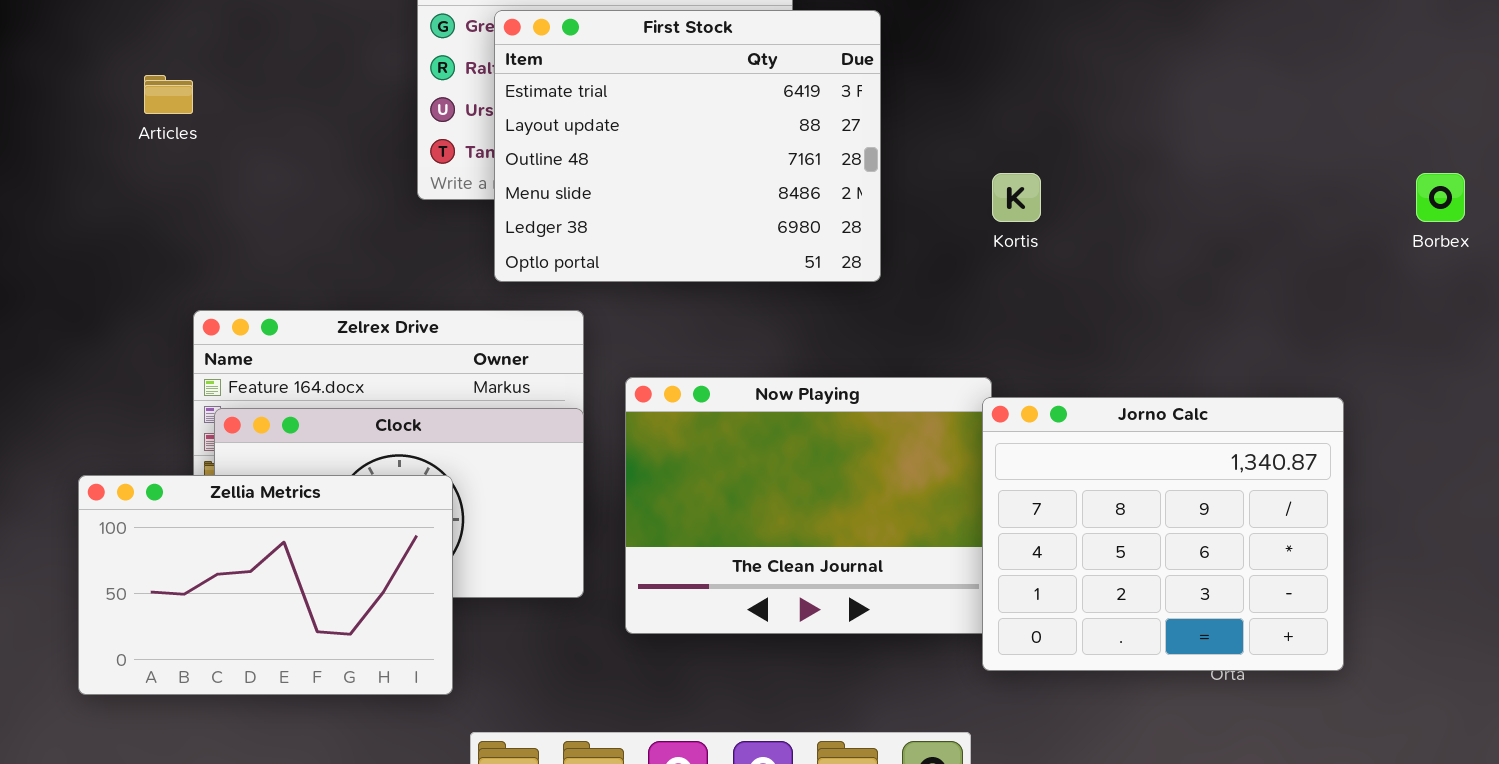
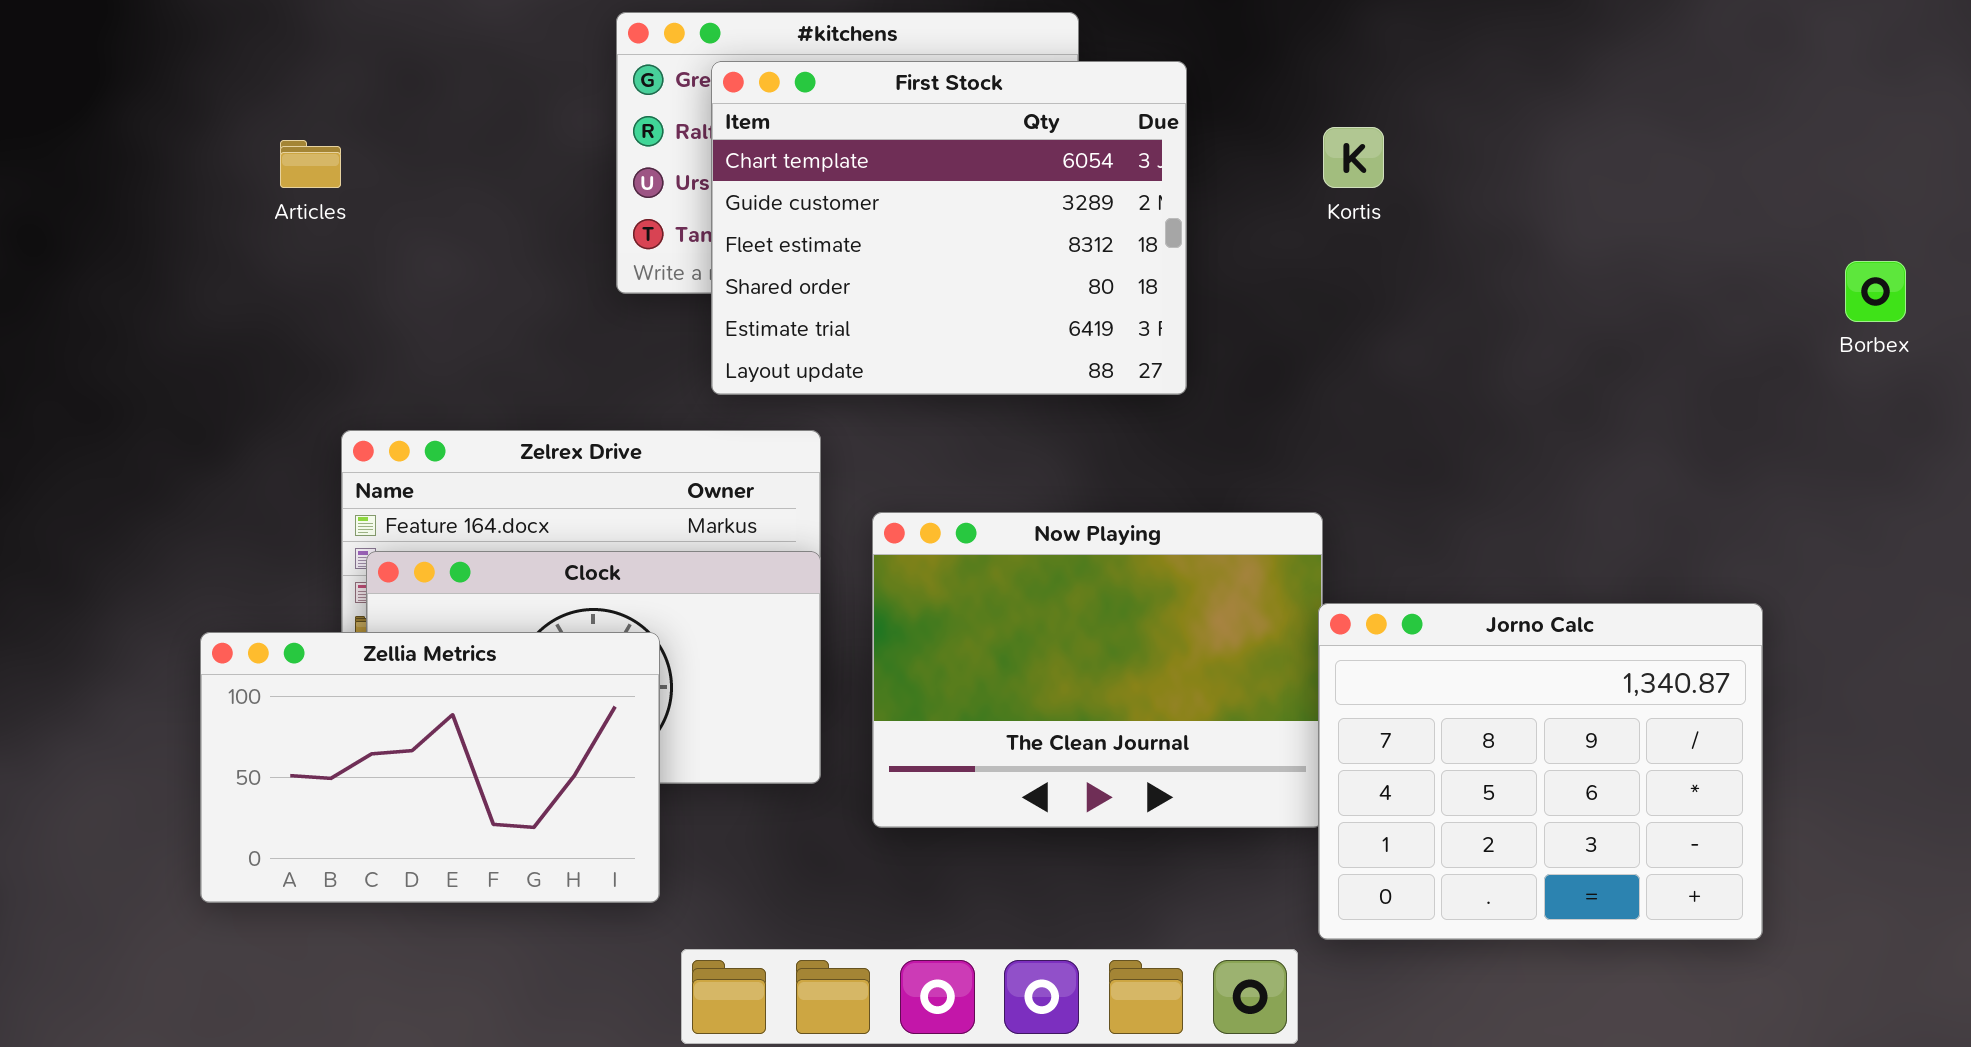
First Stock: [494,10,881,282] -> [711,61,1187,395], scrolled up 4 rows
Kortis: [992,173,1041,222] -> [1323,127,1384,188], moved
Jorno Calc: [982,397,1344,671] -> [1318,603,1763,940], moved

